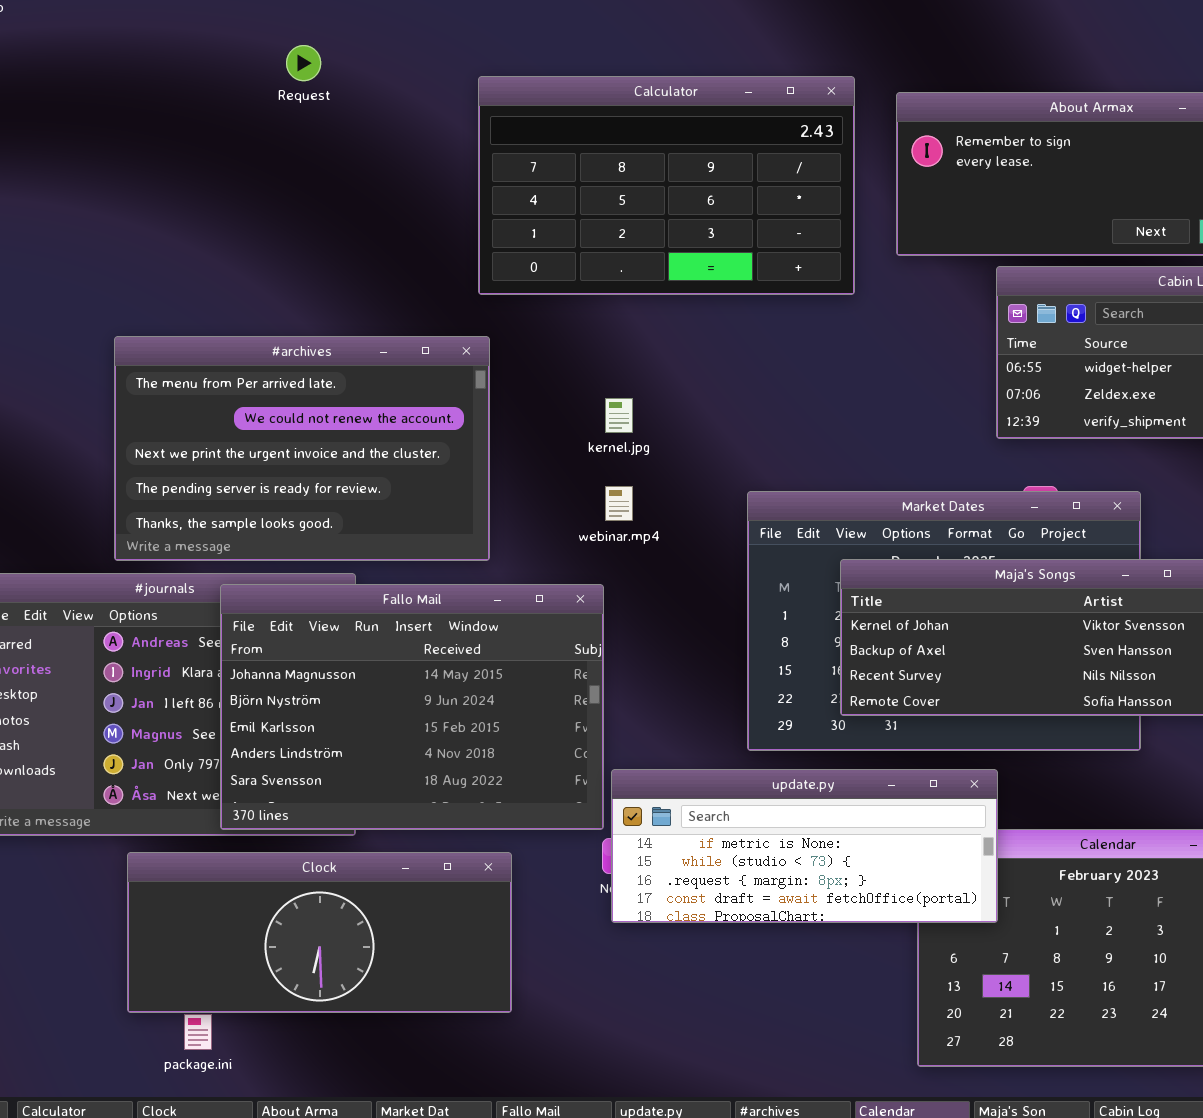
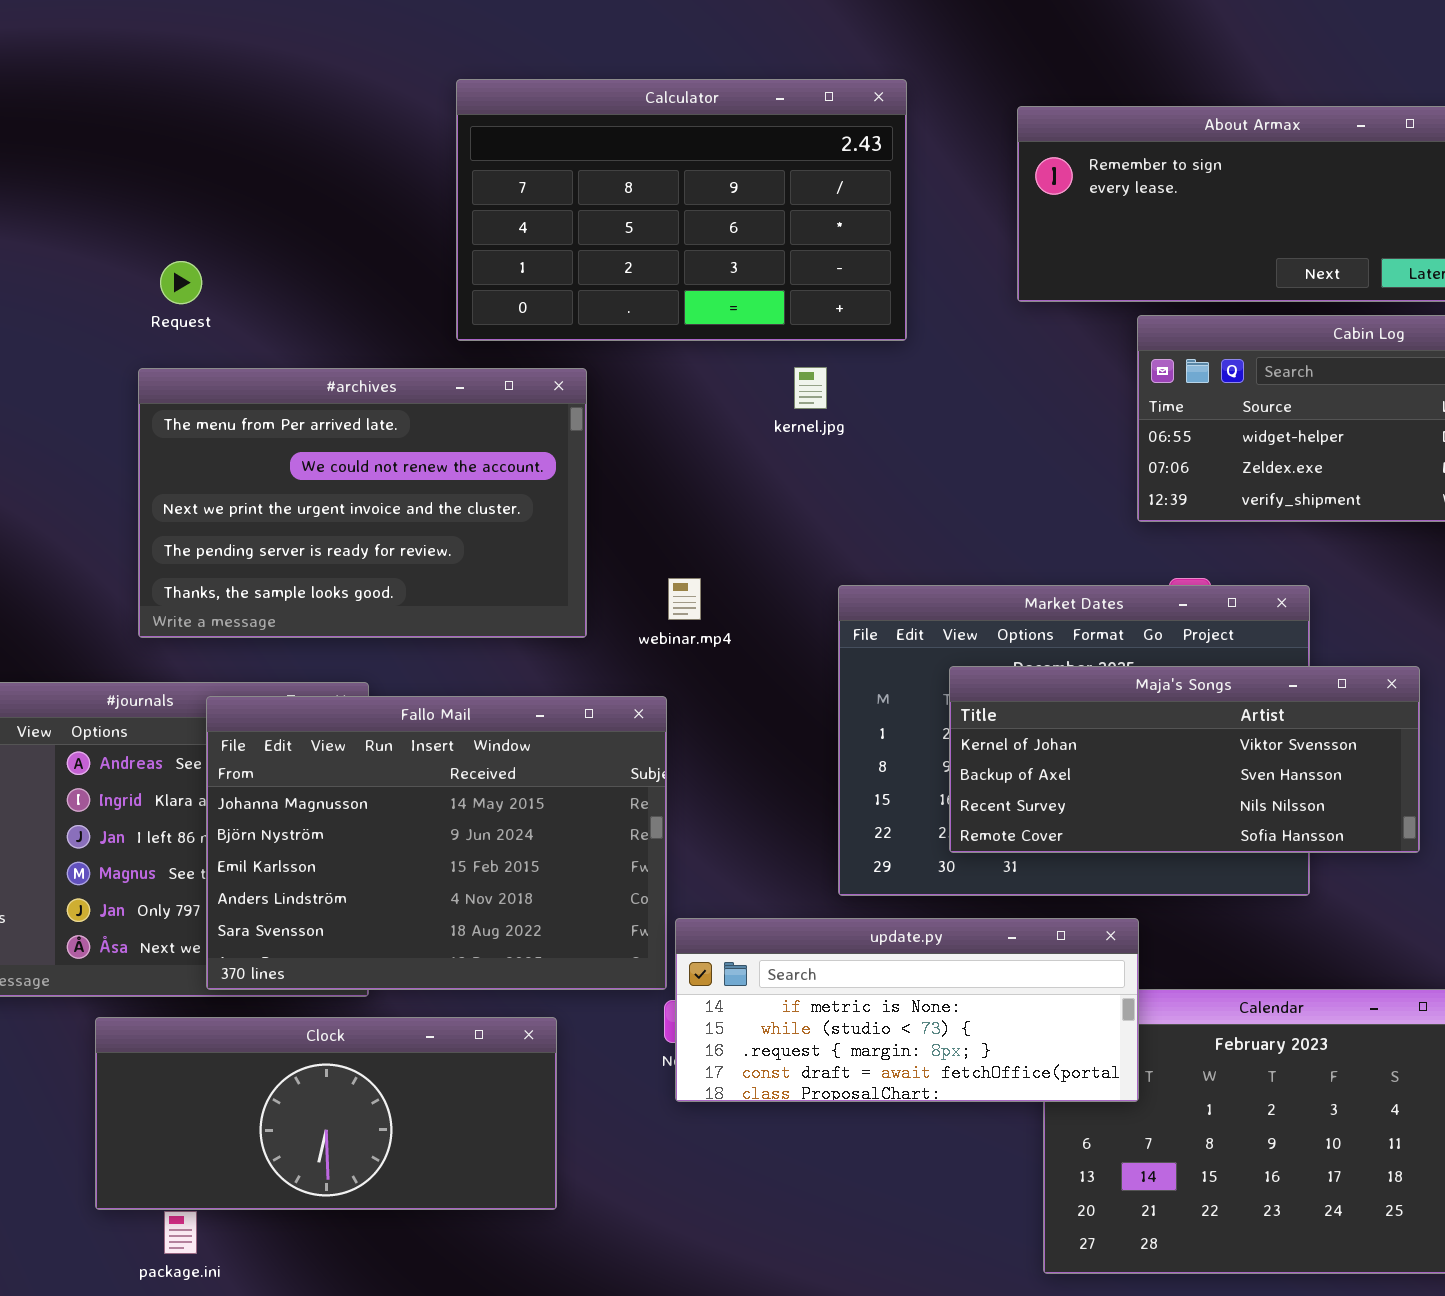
Request: [286,45,321,81] -> [160,261,202,304], moved
Calculator: [478,76,855,295] -> [456,79,907,341], moved
#archives: [114,336,490,561] -> [138,368,587,638], moved
kernel.jpg: [605,398,633,433] -> [794,367,827,409], moved

